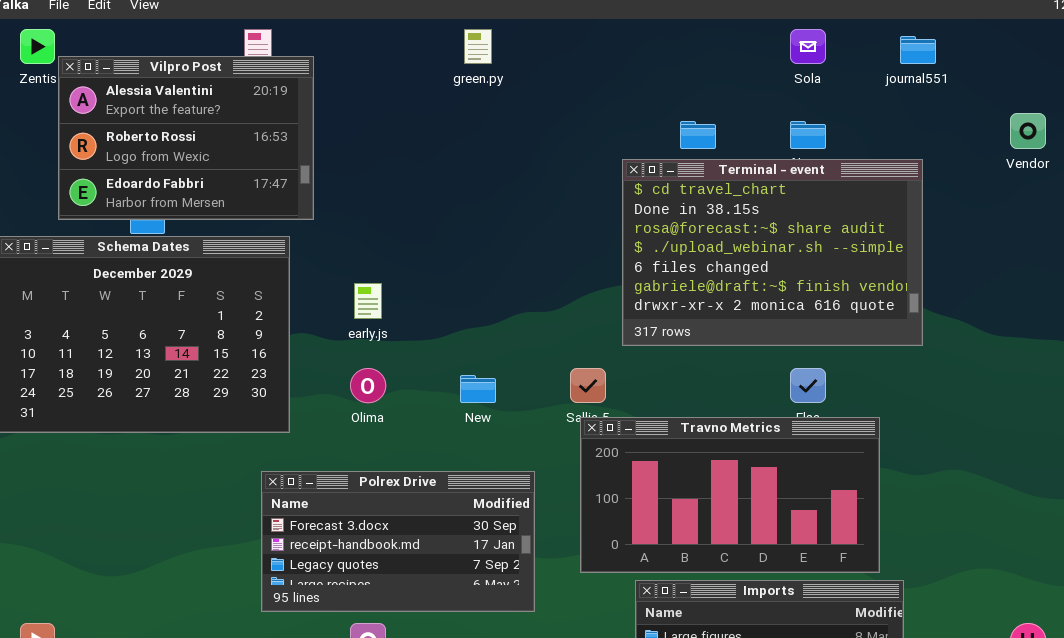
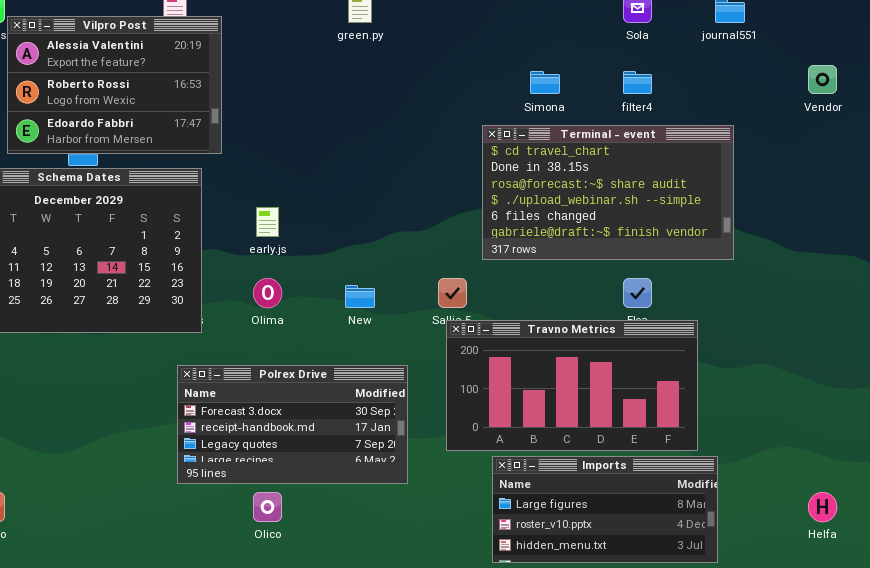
Terminal - event: [622,159,923,346] -> [482,125,734,260], resized

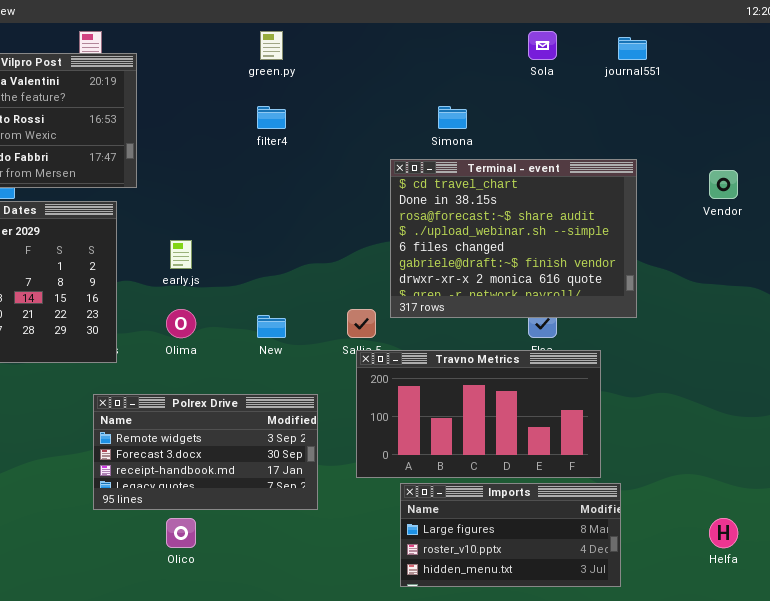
Vendor: [808,65,837,94] -> [709,170,738,199], moved
filter4: [623,71,652,94] -> [257,106,286,129], moved
Terminal - event: [482,125,734,260] -> [390,159,637,318], resized
Polrex Drive: [177,365,408,484] -> [93,394,318,510], scrolled up 1 row

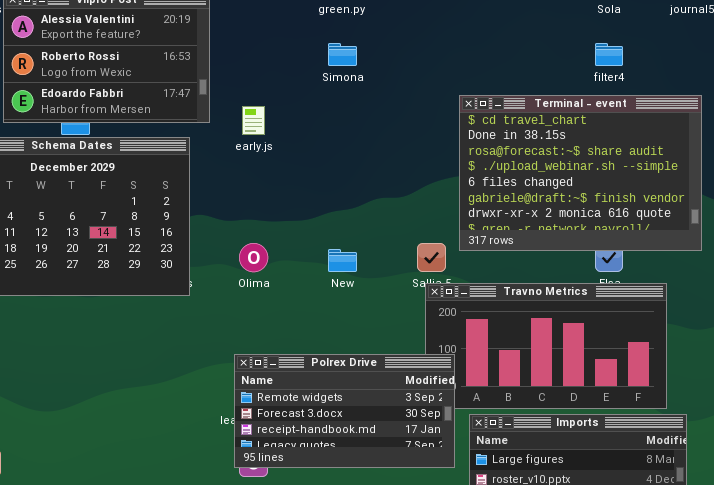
filter4: [257,106,286,129] -> [595,43,623,66], moved
Simona: [438,106,467,129] -> [328,43,357,66], moved
early.js: [170,240,192,269] -> [242,106,265,135], moved
Polrex Drive: [93,394,318,510] -> [234,354,455,468], moved

